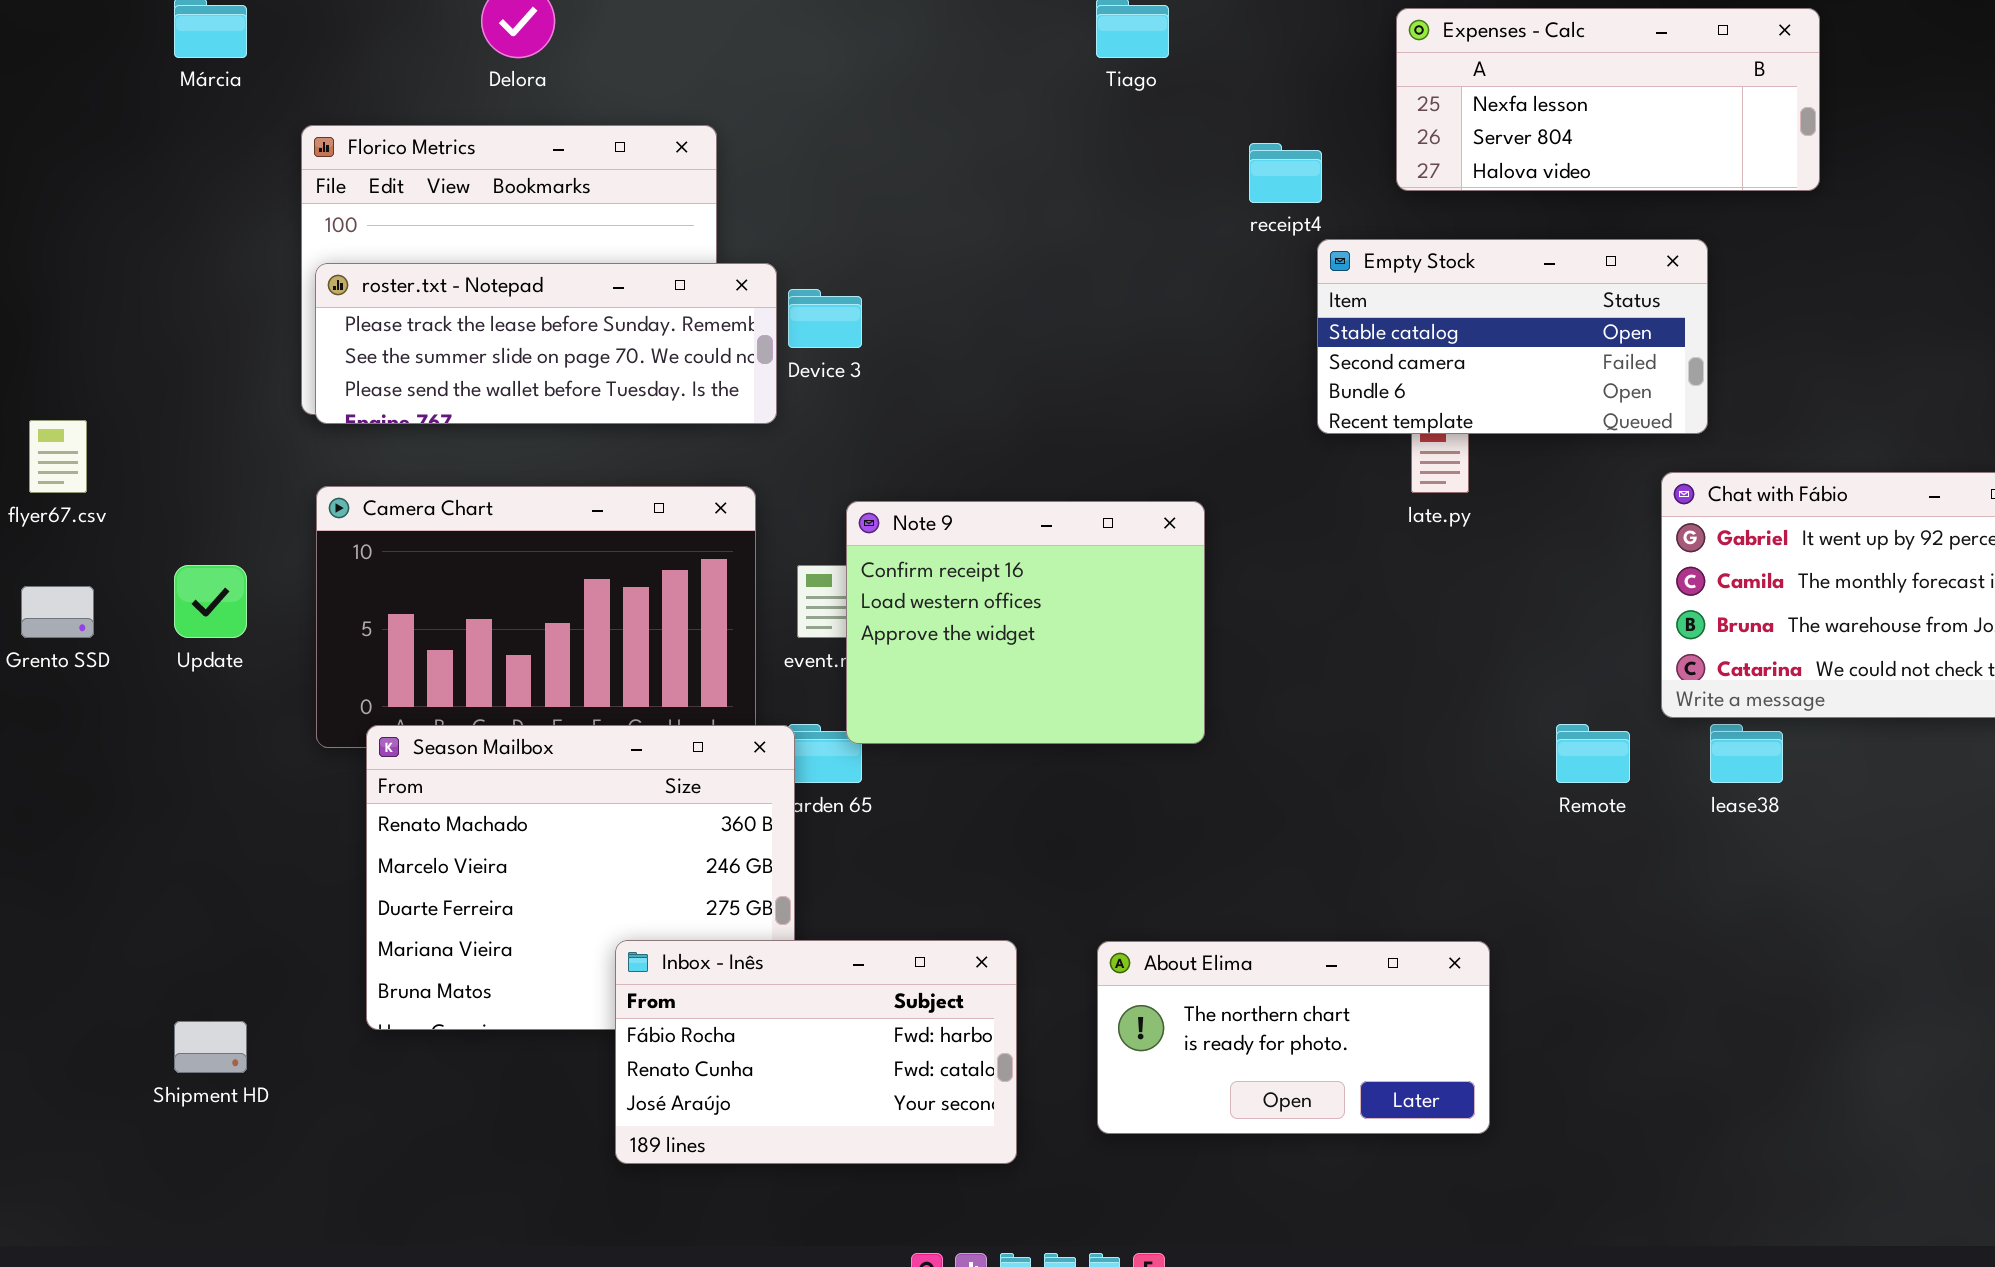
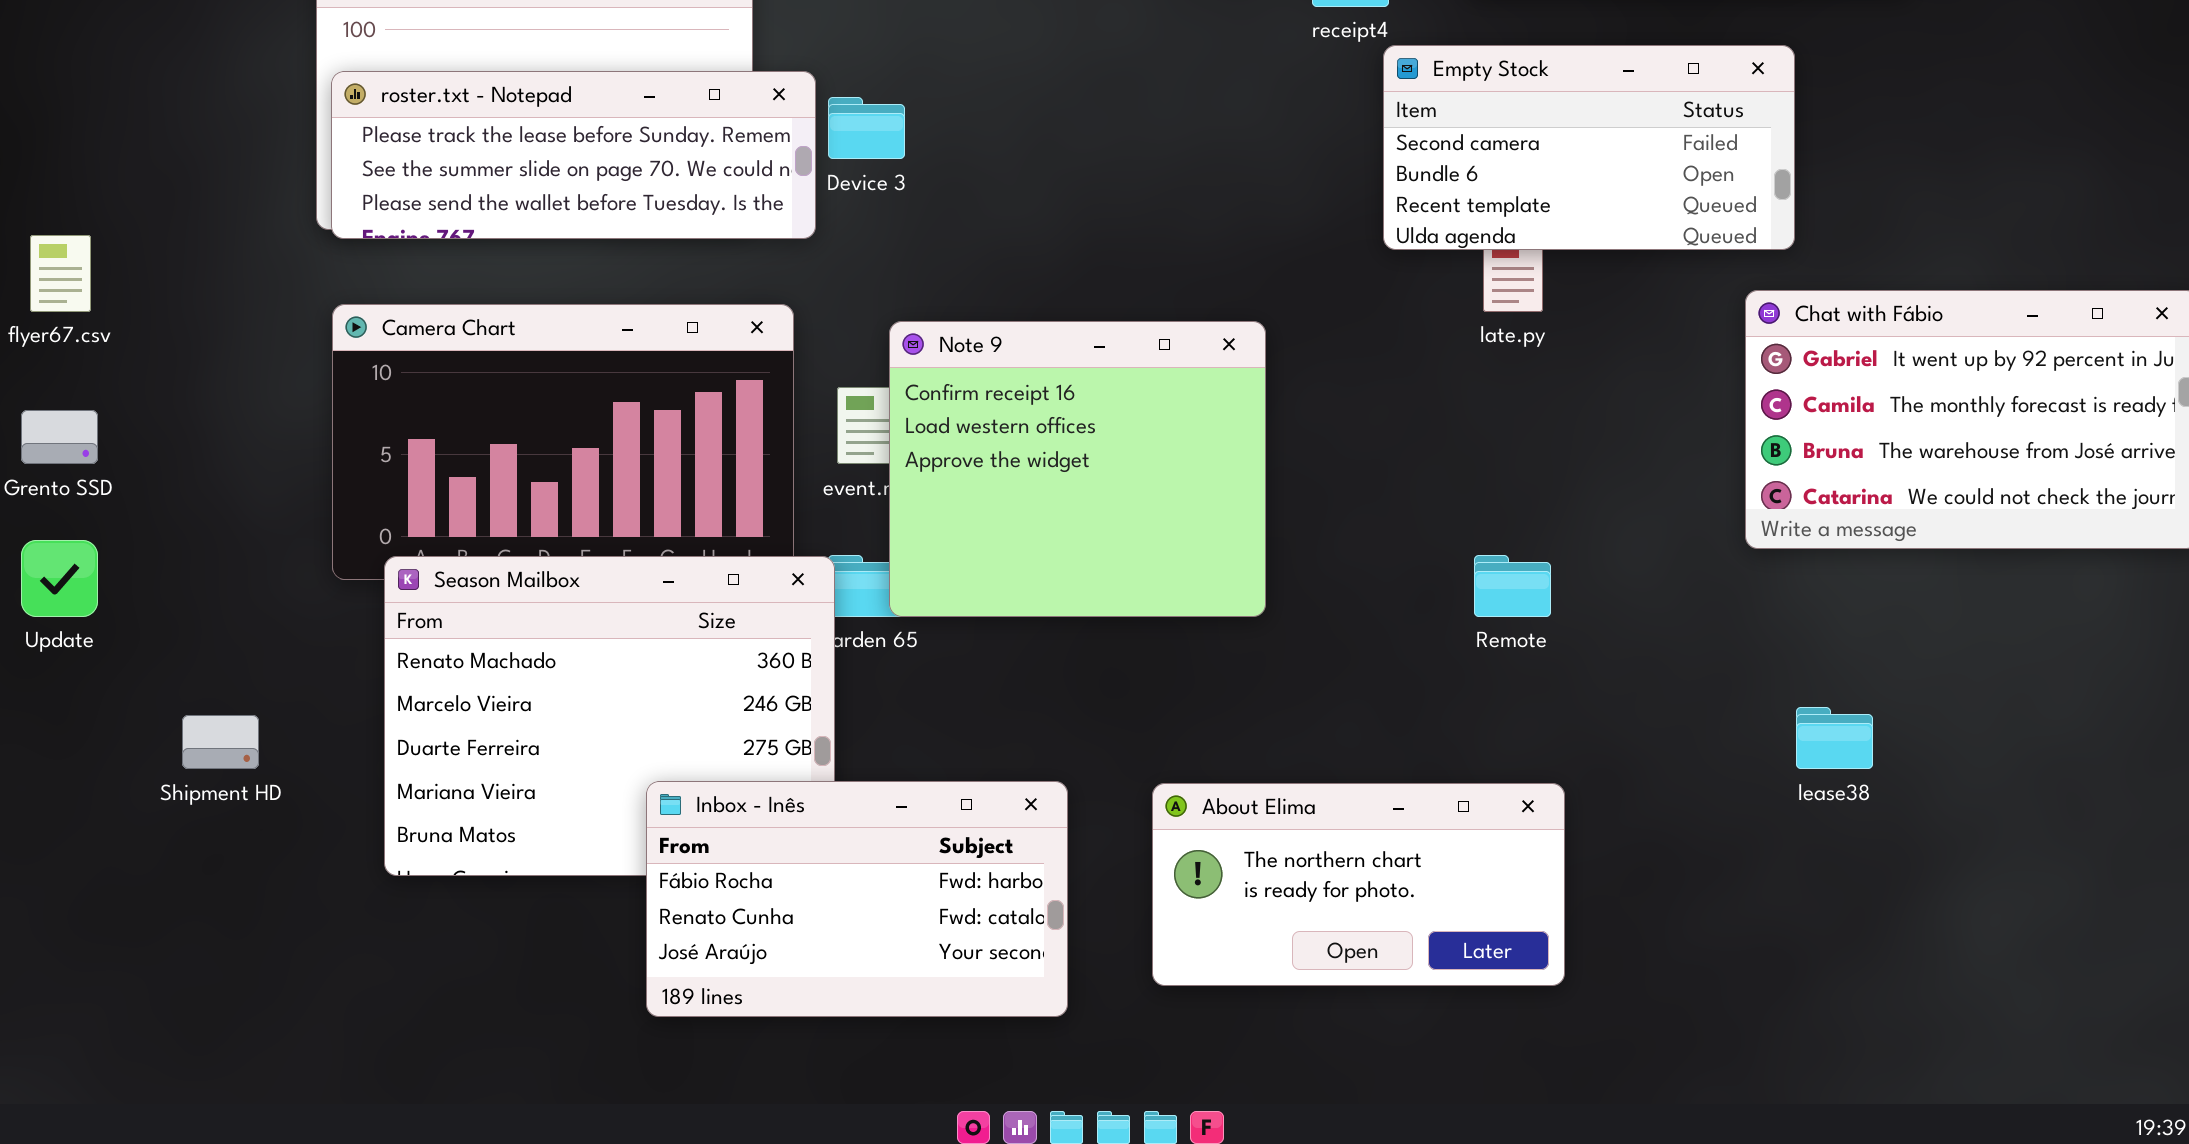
Empty Stock: [1317,239,1708,434] -> [1383,45,1795,250], scrolled down 1 row
Note 9: [846,501,1205,744] -> [889,321,1266,617], resized
Update: [174,565,247,638] -> [21,540,98,617], moved
Remote: [1556,724,1630,783] -> [1474,555,1551,617], moved
lease38: [1710,724,1783,783] -> [1796,707,1873,769], moved
Shipment HD: [174,1021,247,1073] -> [182,715,259,769], moved

